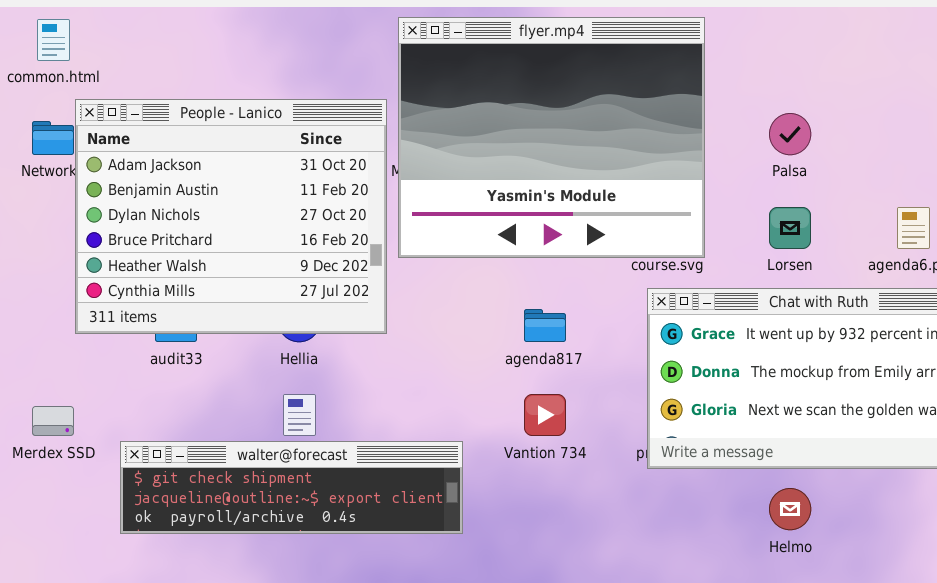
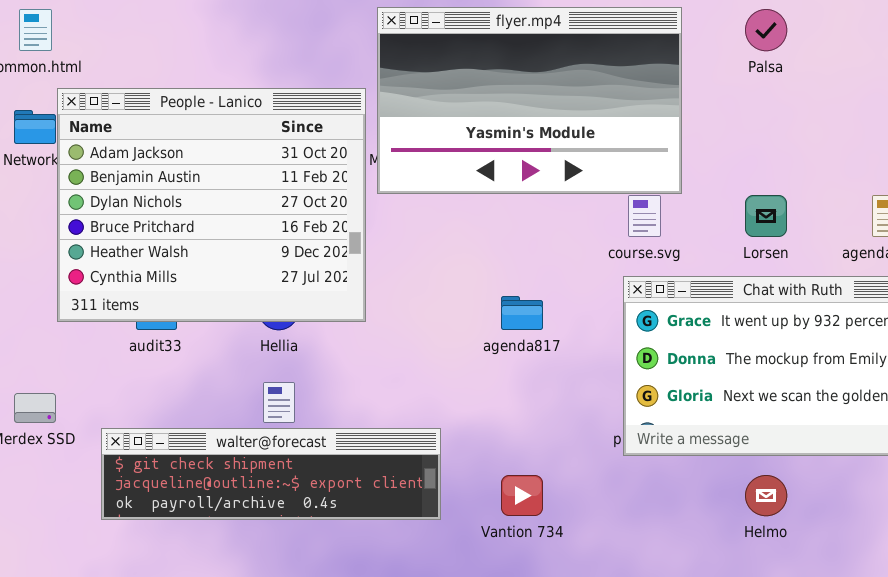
flyer.mp4: [398,17,705,258] -> [377,7,682,194], resized
Palsa: [769,113,811,155] -> [745,9,787,51], moved
Vantion 734: [524,394,566,436] -> [501,475,543,516], moved

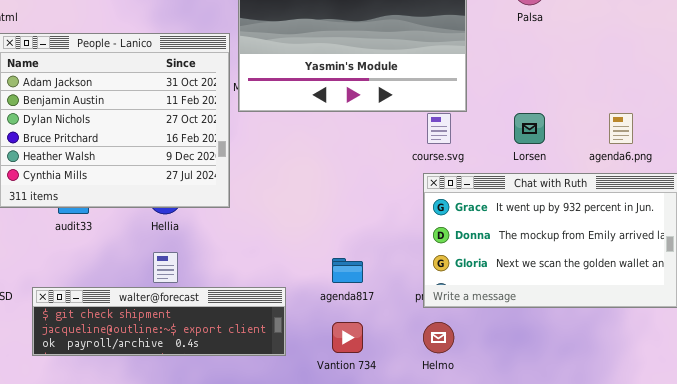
agenda817: [501,296,543,330] -> [332,258,363,283], moved
Helmo: [745,475,787,516] -> [423,322,454,353], moved

